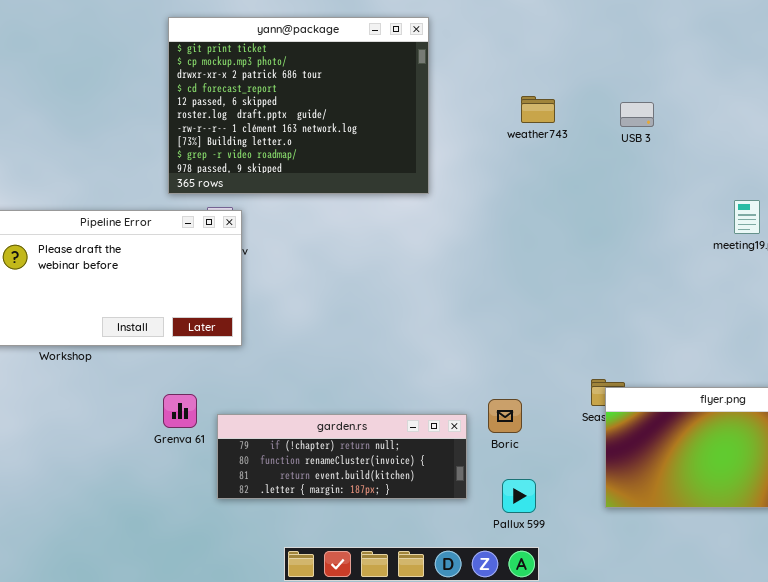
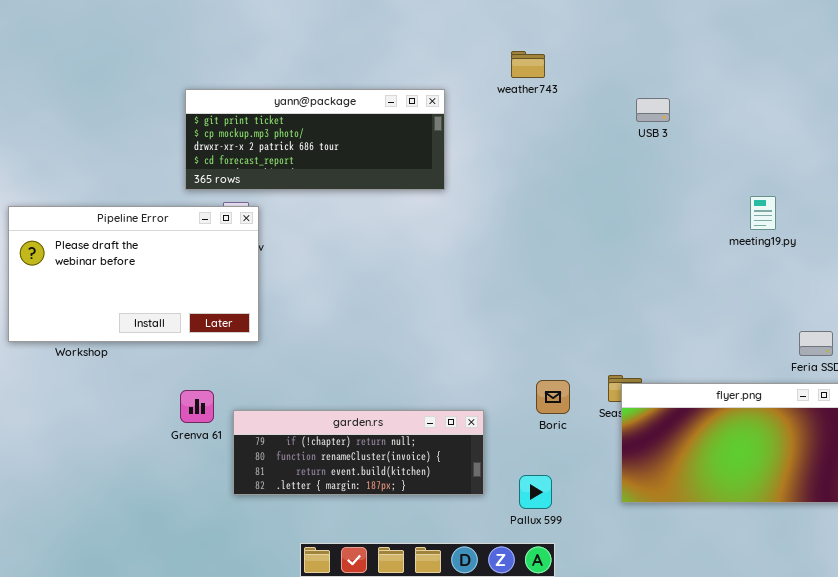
yann@package: [168,17,429,194] -> [185,89,445,190], resized
weather743: [521,96,555,123] -> [511,51,545,78], moved
Boric: [488,399,522,433] -> [536,380,570,414], moved

